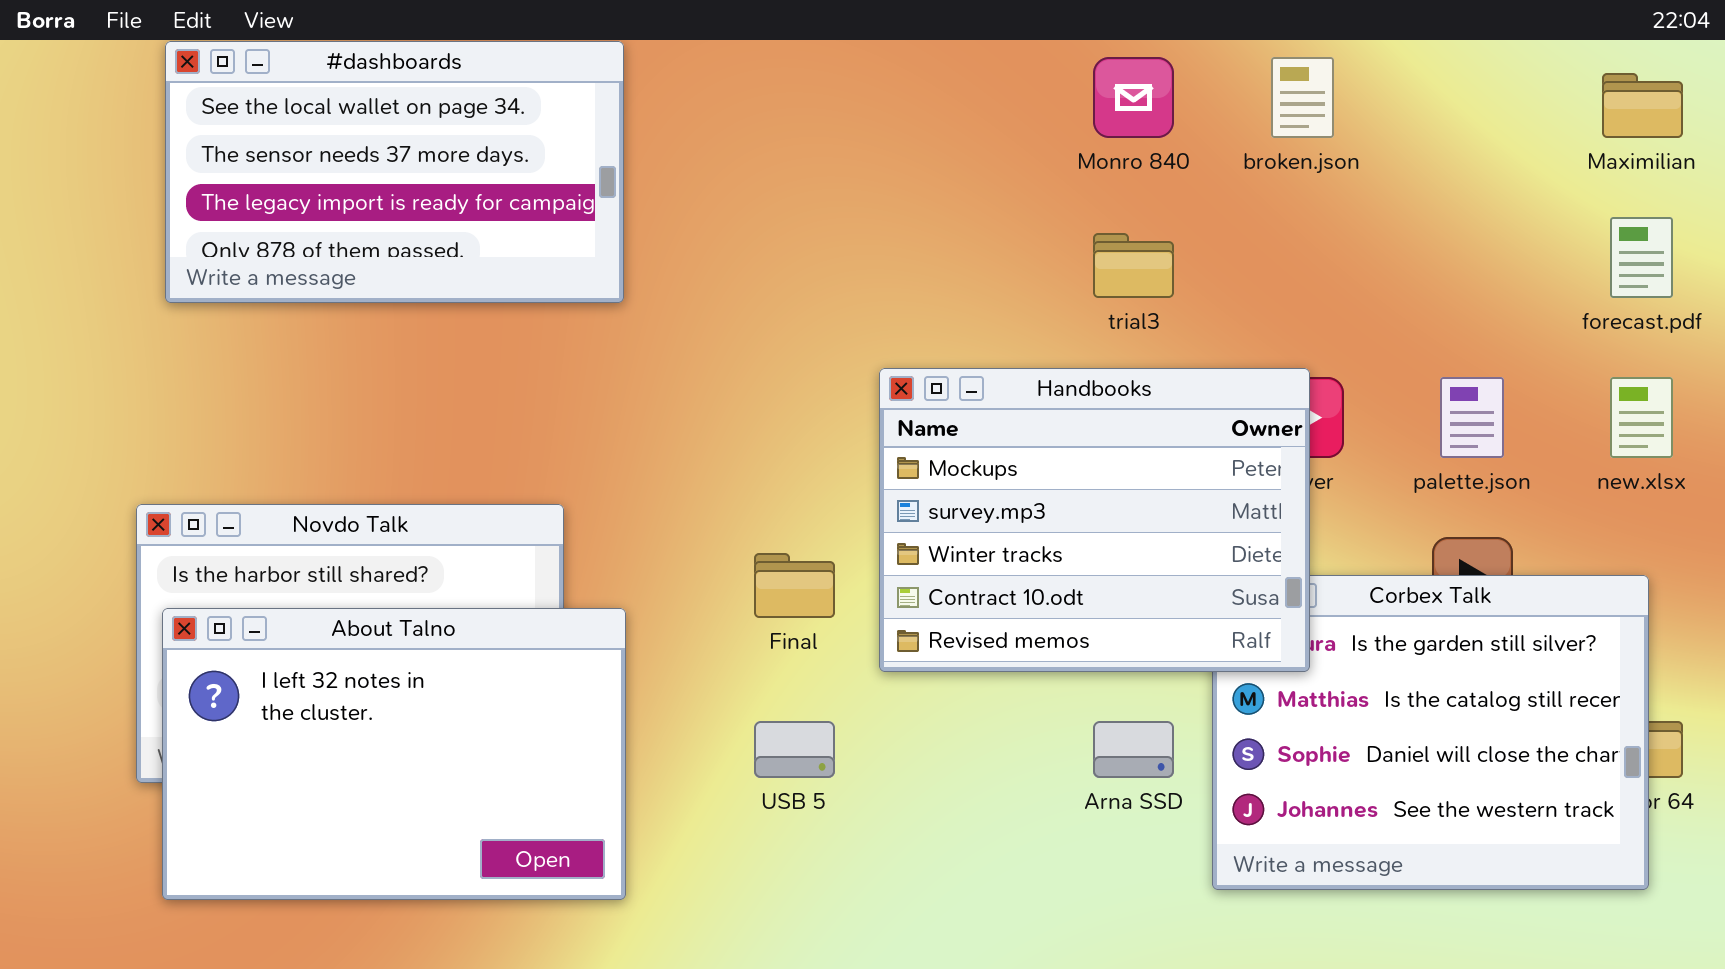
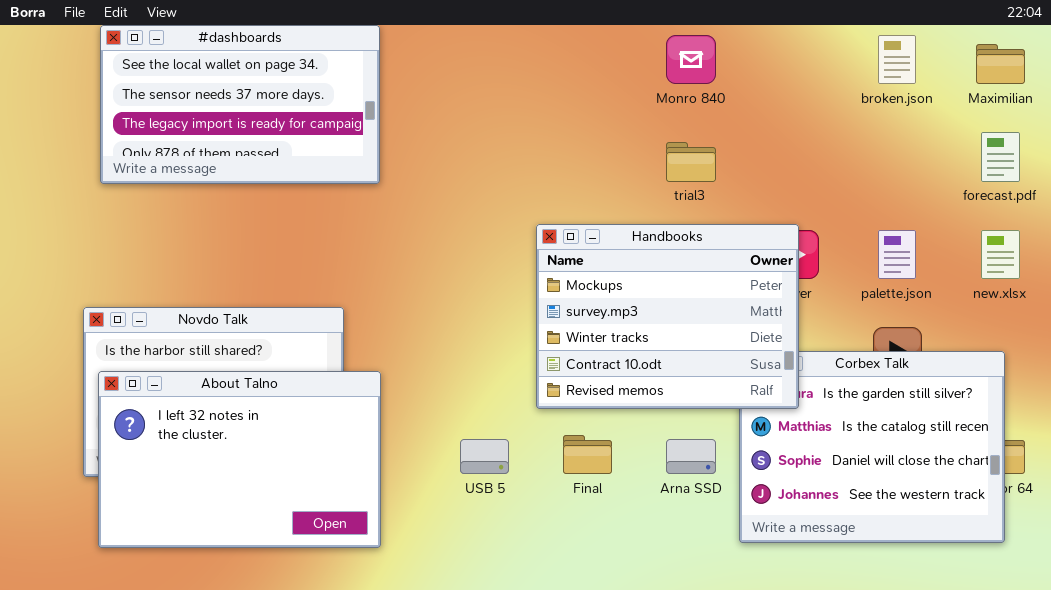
broken.json: [1271,57,1334,138] -> [878,35,916,84], moved
Final: [754,553,835,618] -> [563,435,612,474], moved

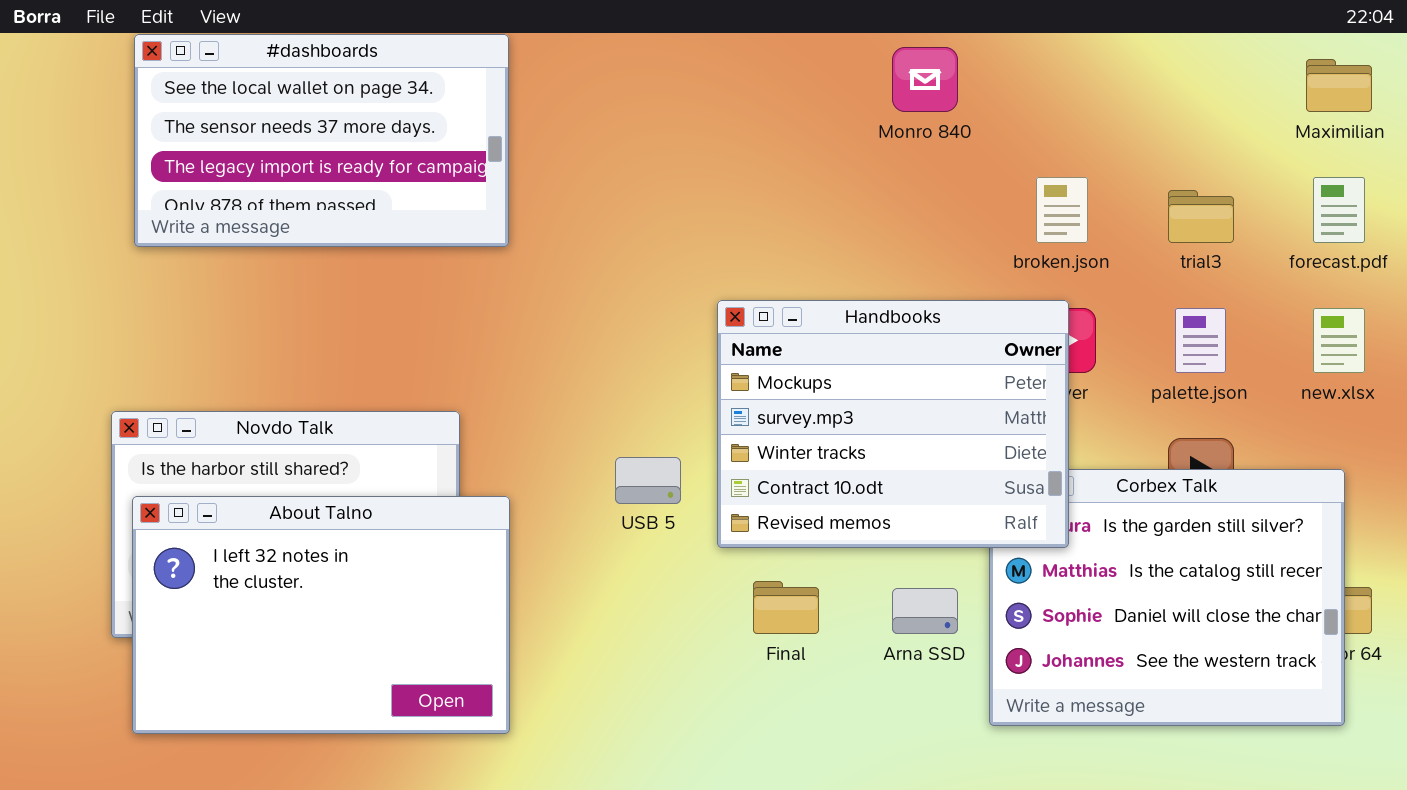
broken.json: [878,35,916,84] -> [1036,177,1088,243], moved
trial3: [666,142,716,182] -> [1168,190,1234,243], moved
USB 5: [460,439,509,474] -> [615,457,681,504], moved

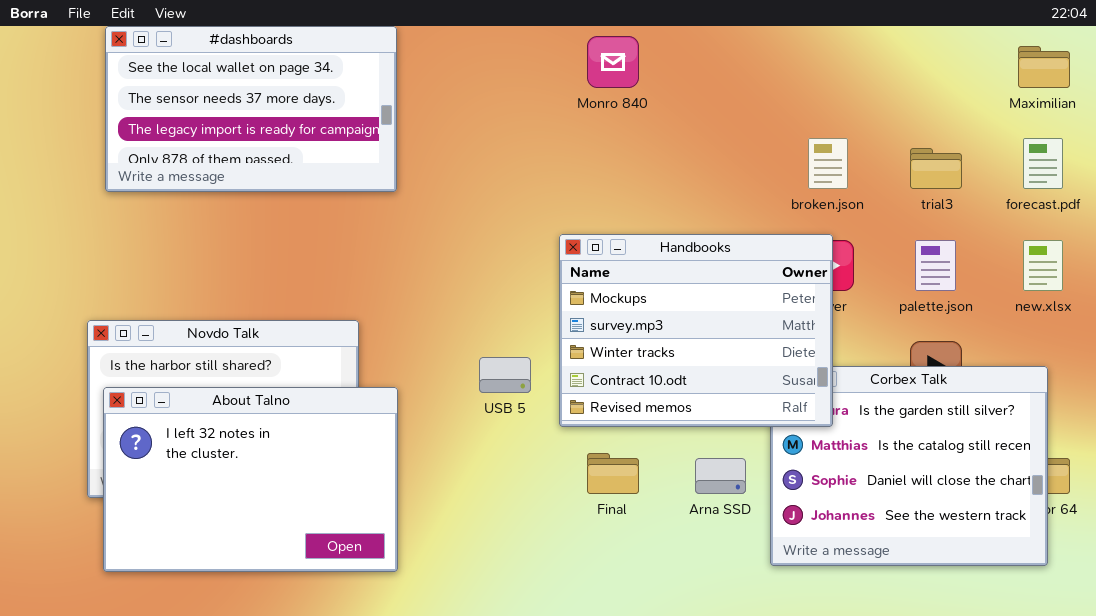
Monro 840: [892,47,958,112] -> [587,36,639,88], moved

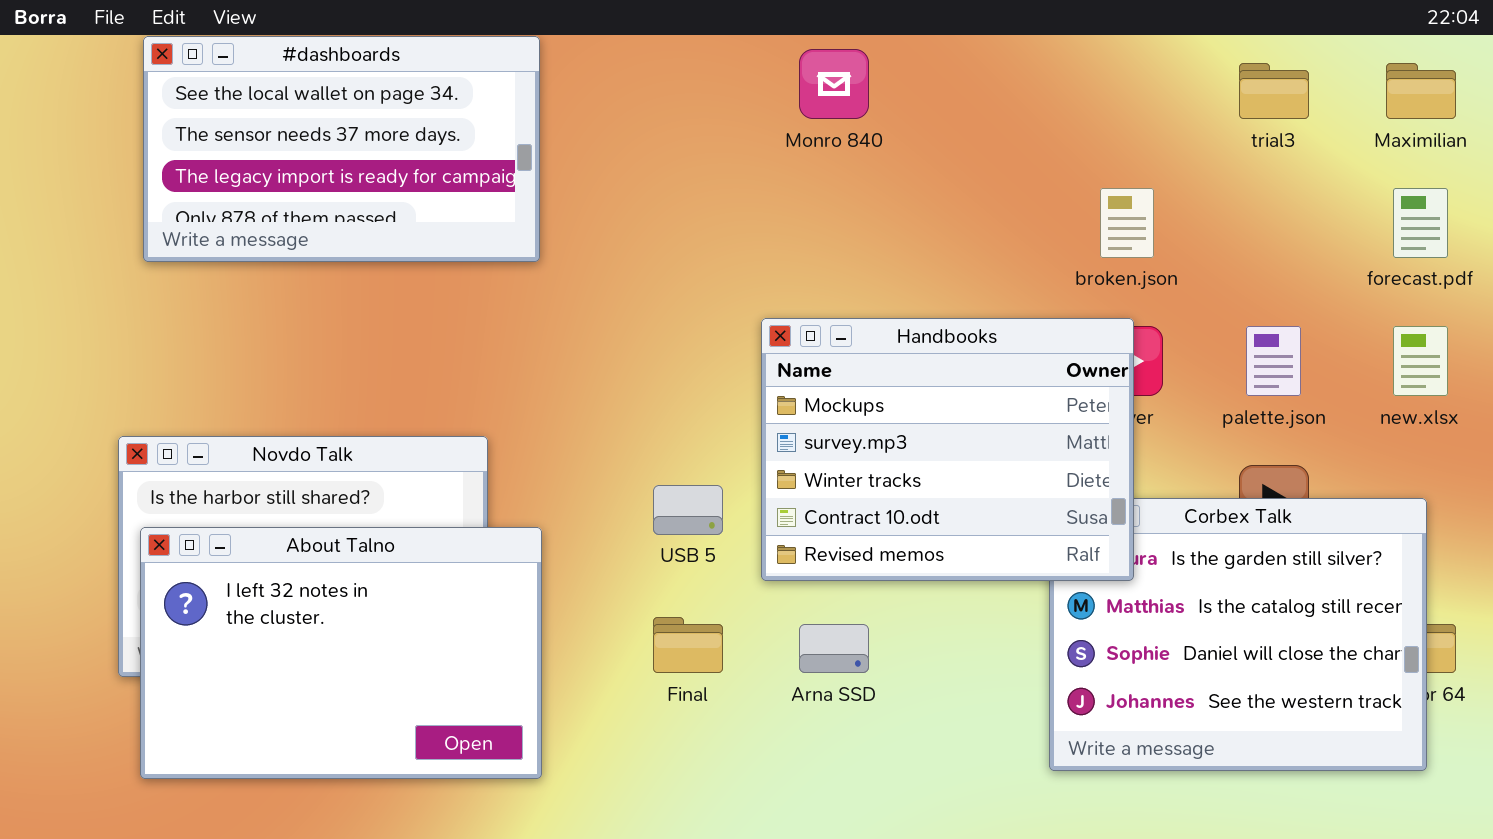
trial3: [910,148,962,189] -> [1239,63,1309,119], moved
Final: [587,453,639,494] -> [653,617,723,673], moved
Arna SSD: [695,458,746,494] -> [799,624,869,673], moved

